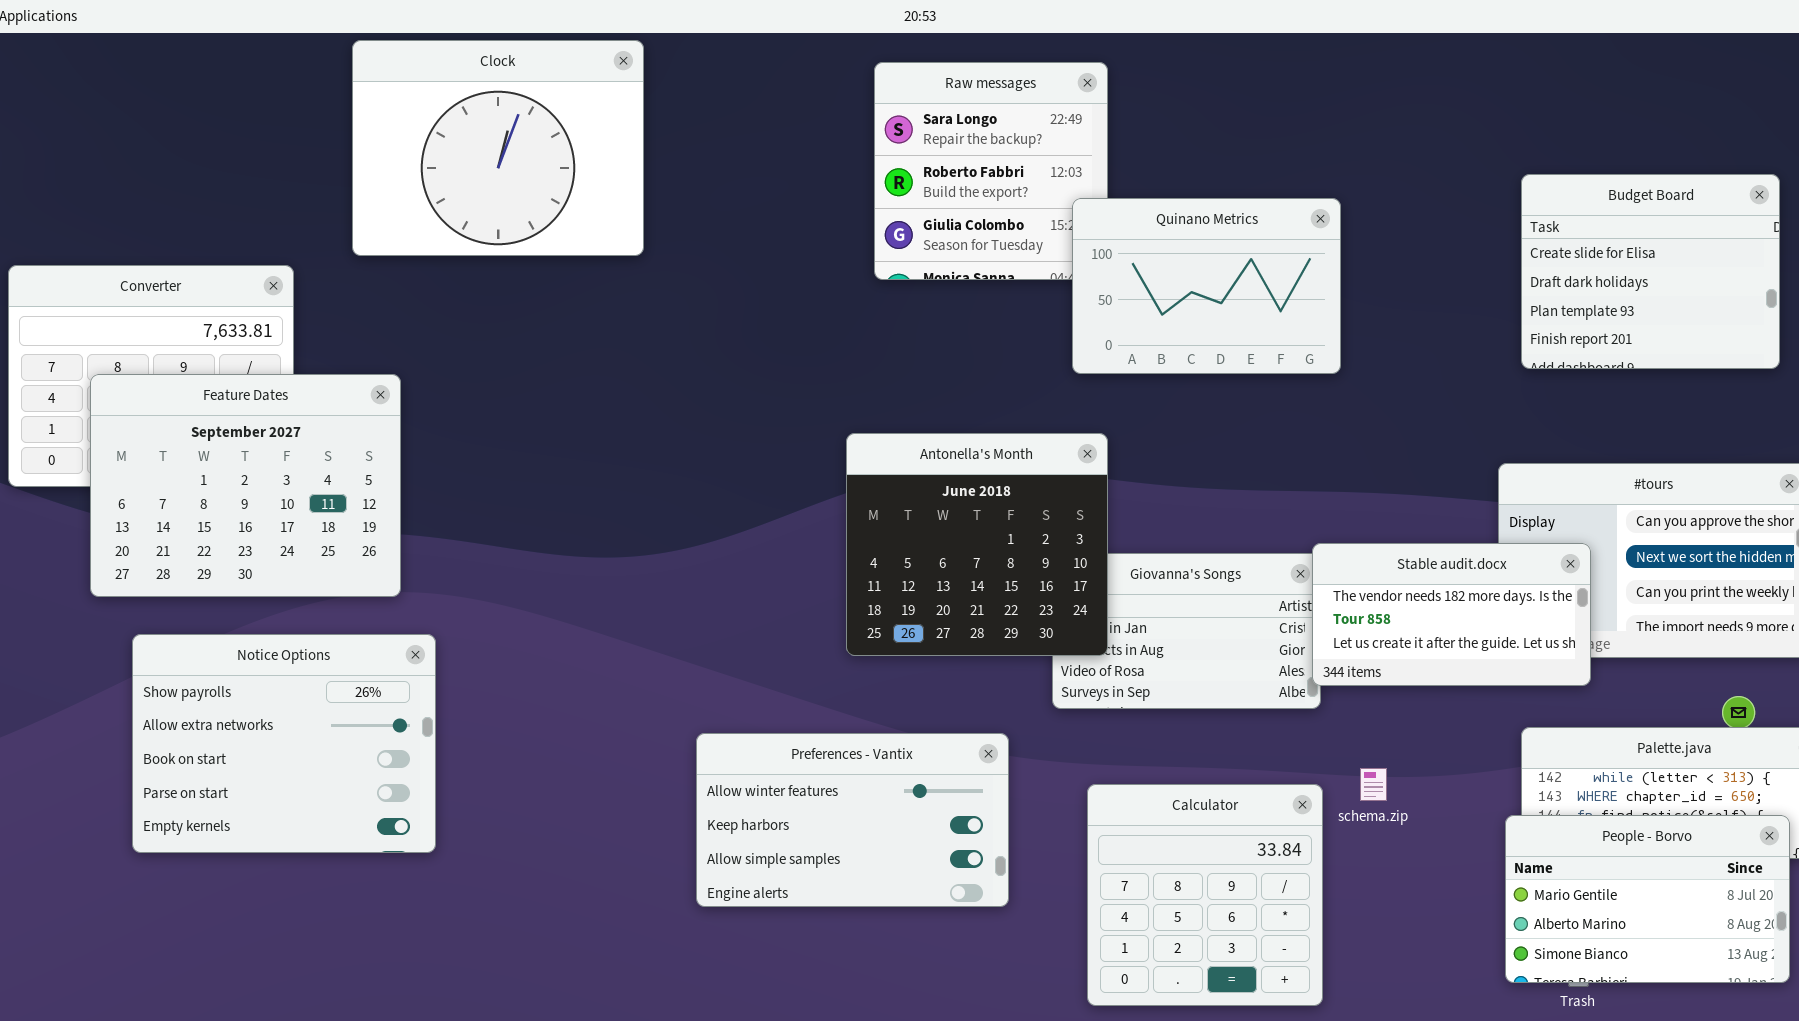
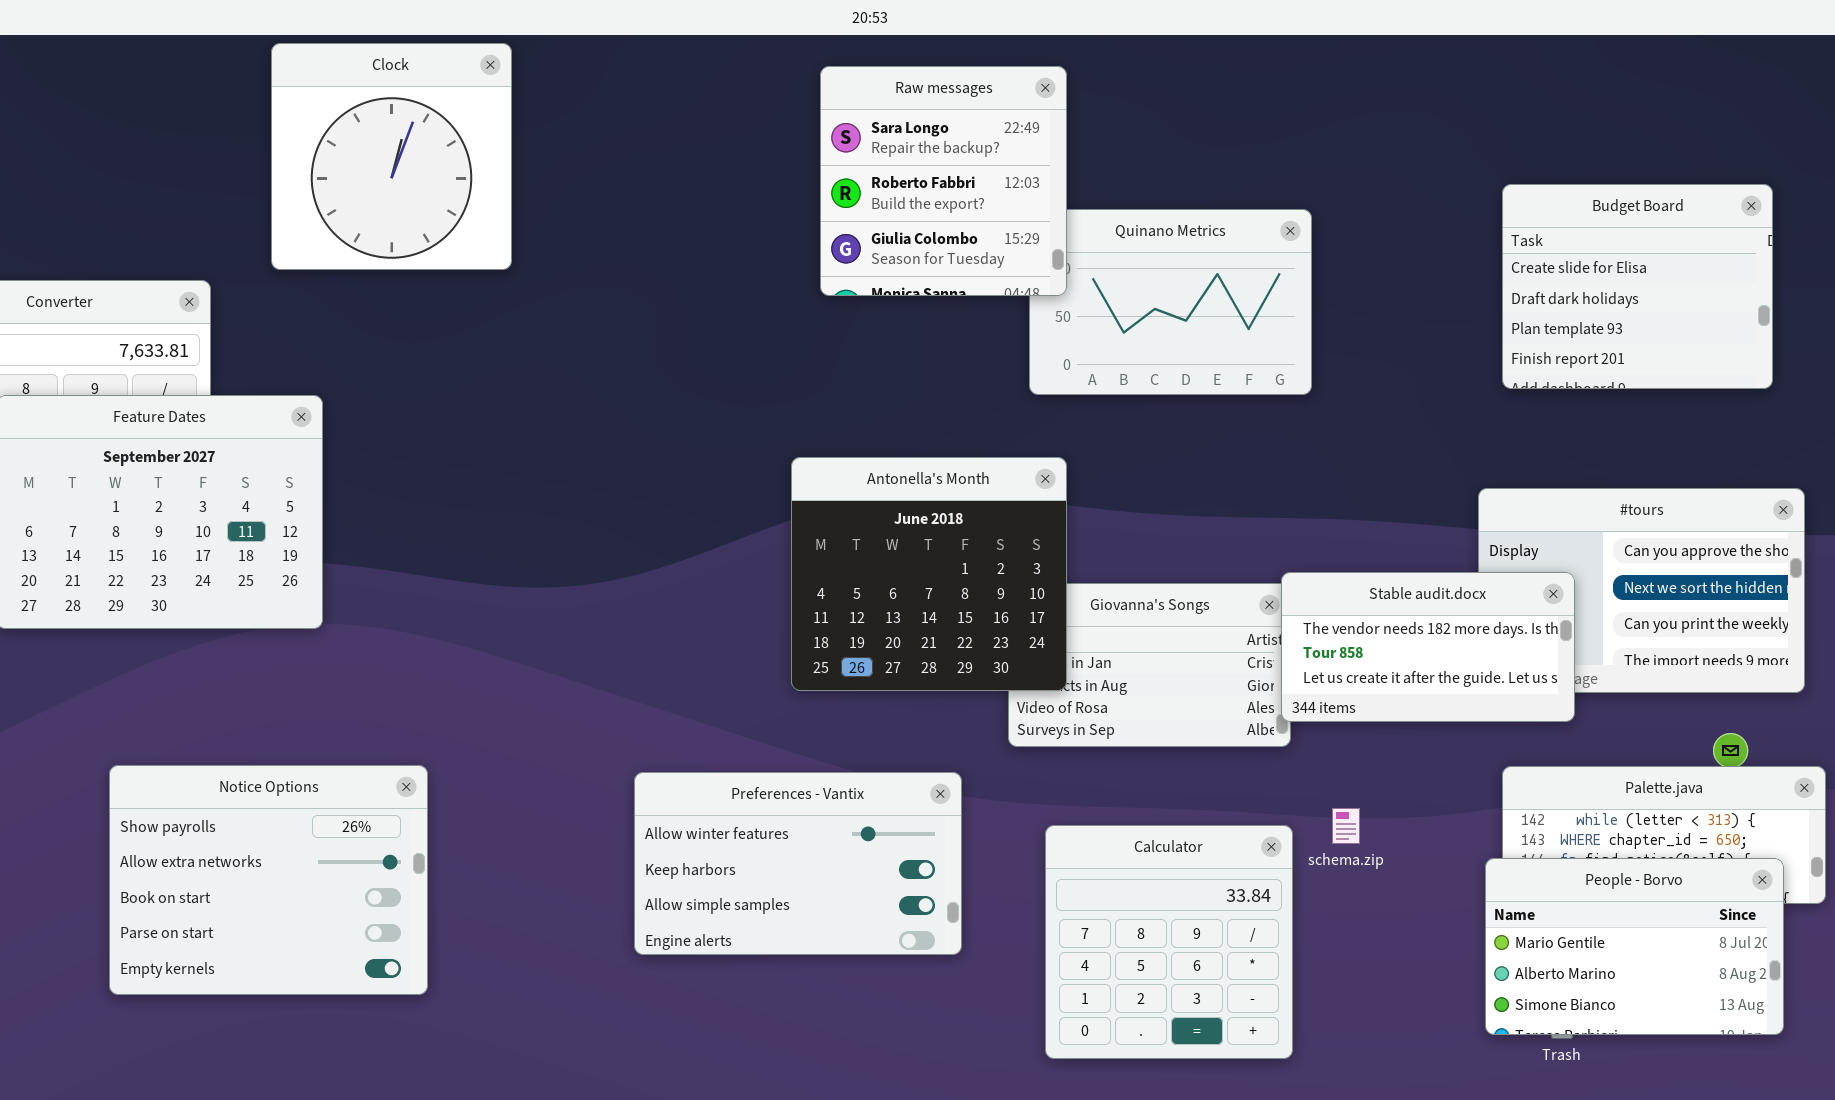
Clock: [352,40,644,256] -> [271,43,512,270], resized
Raw messages: [874,62,1108,280] -> [820,66,1067,296], raised
Notice Options: [132,634,436,853] -> [109,765,428,995], moved

